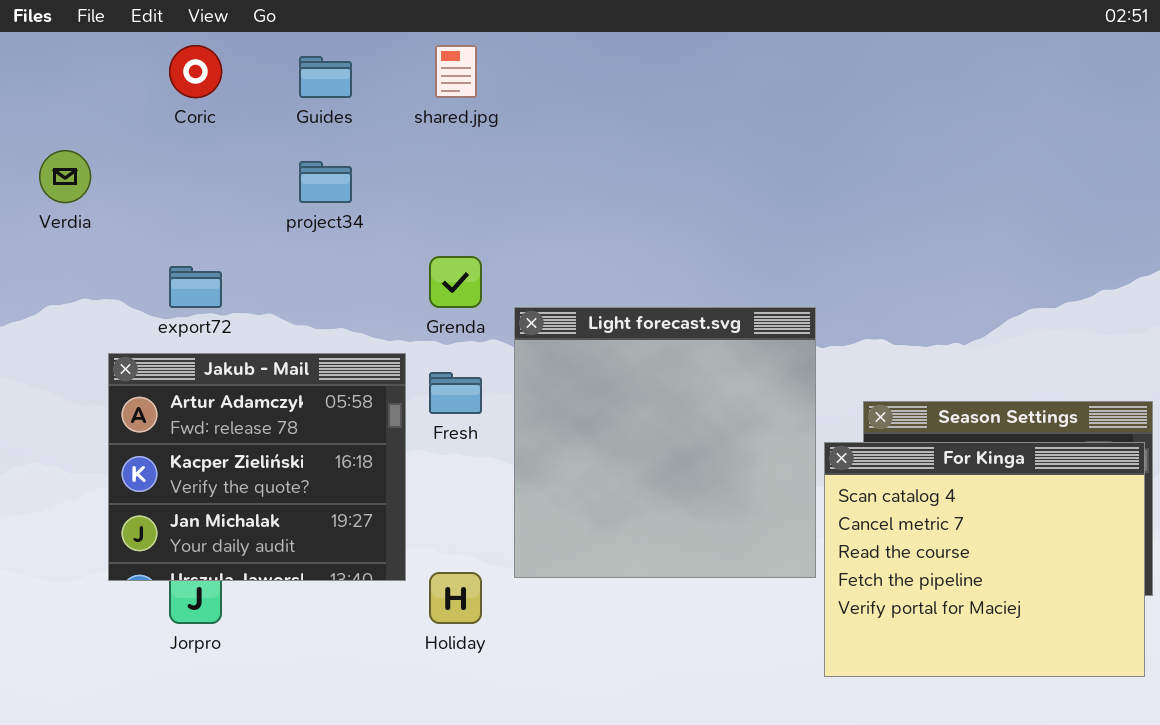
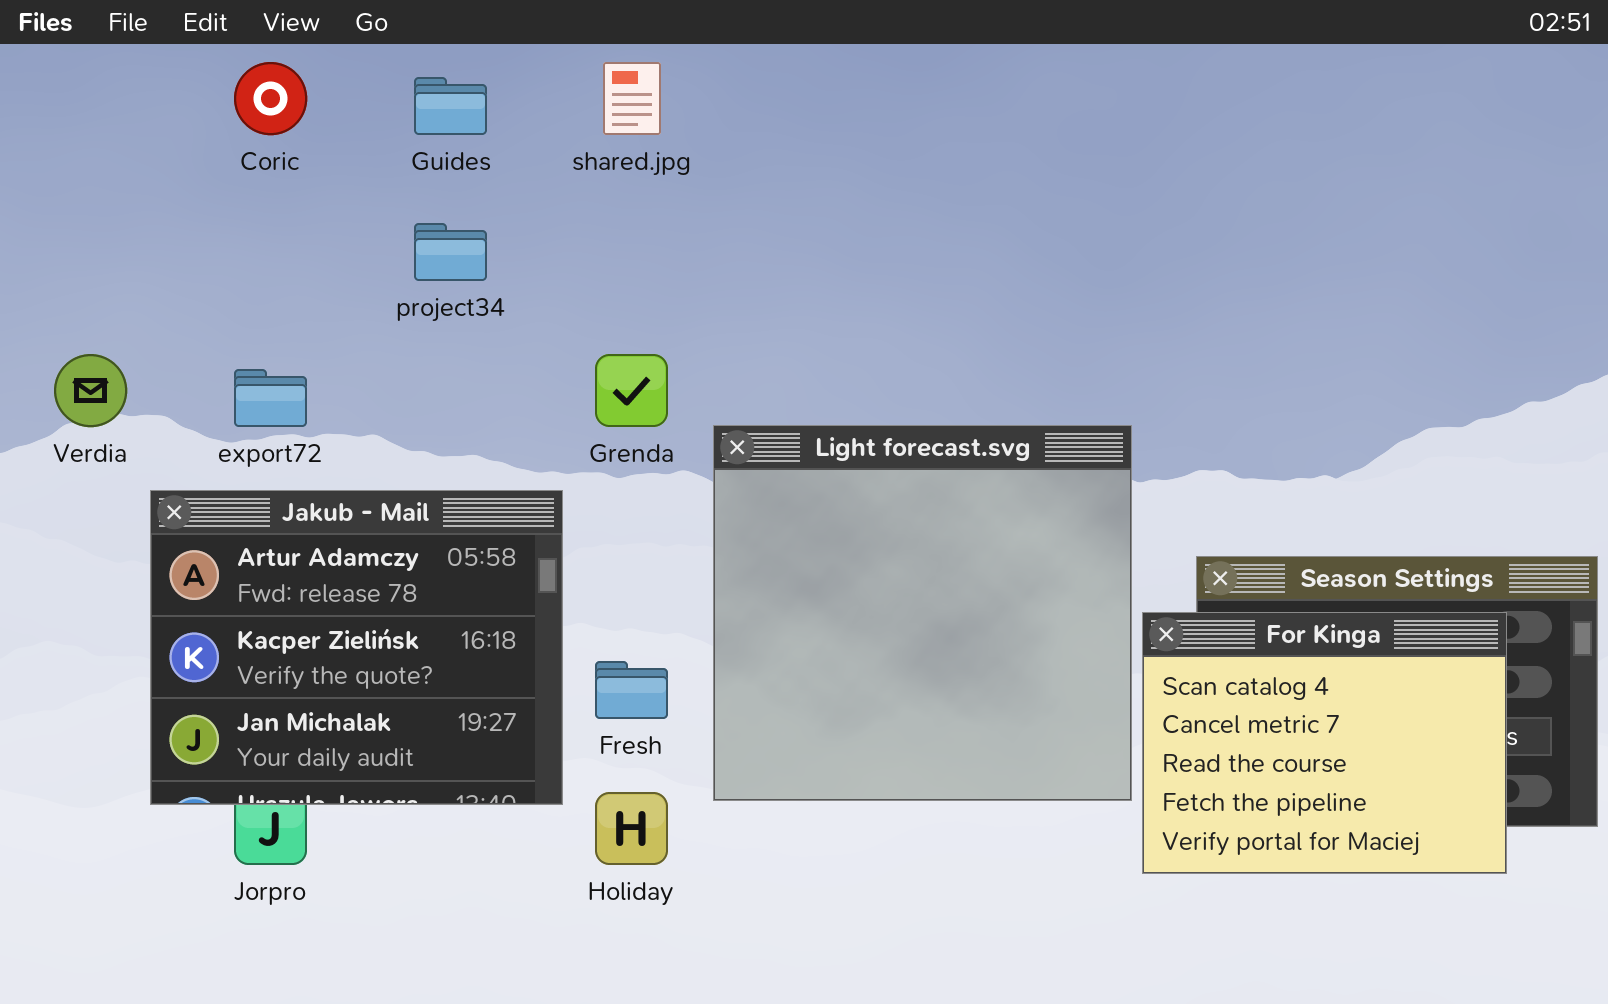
Verdia: [39,150,91,203] -> [54,354,127,427], moved
Fresh: [429,372,482,414] -> [595,661,668,719], moved
For Kinga: [824,442,1145,677] -> [1142,612,1507,874], resized

